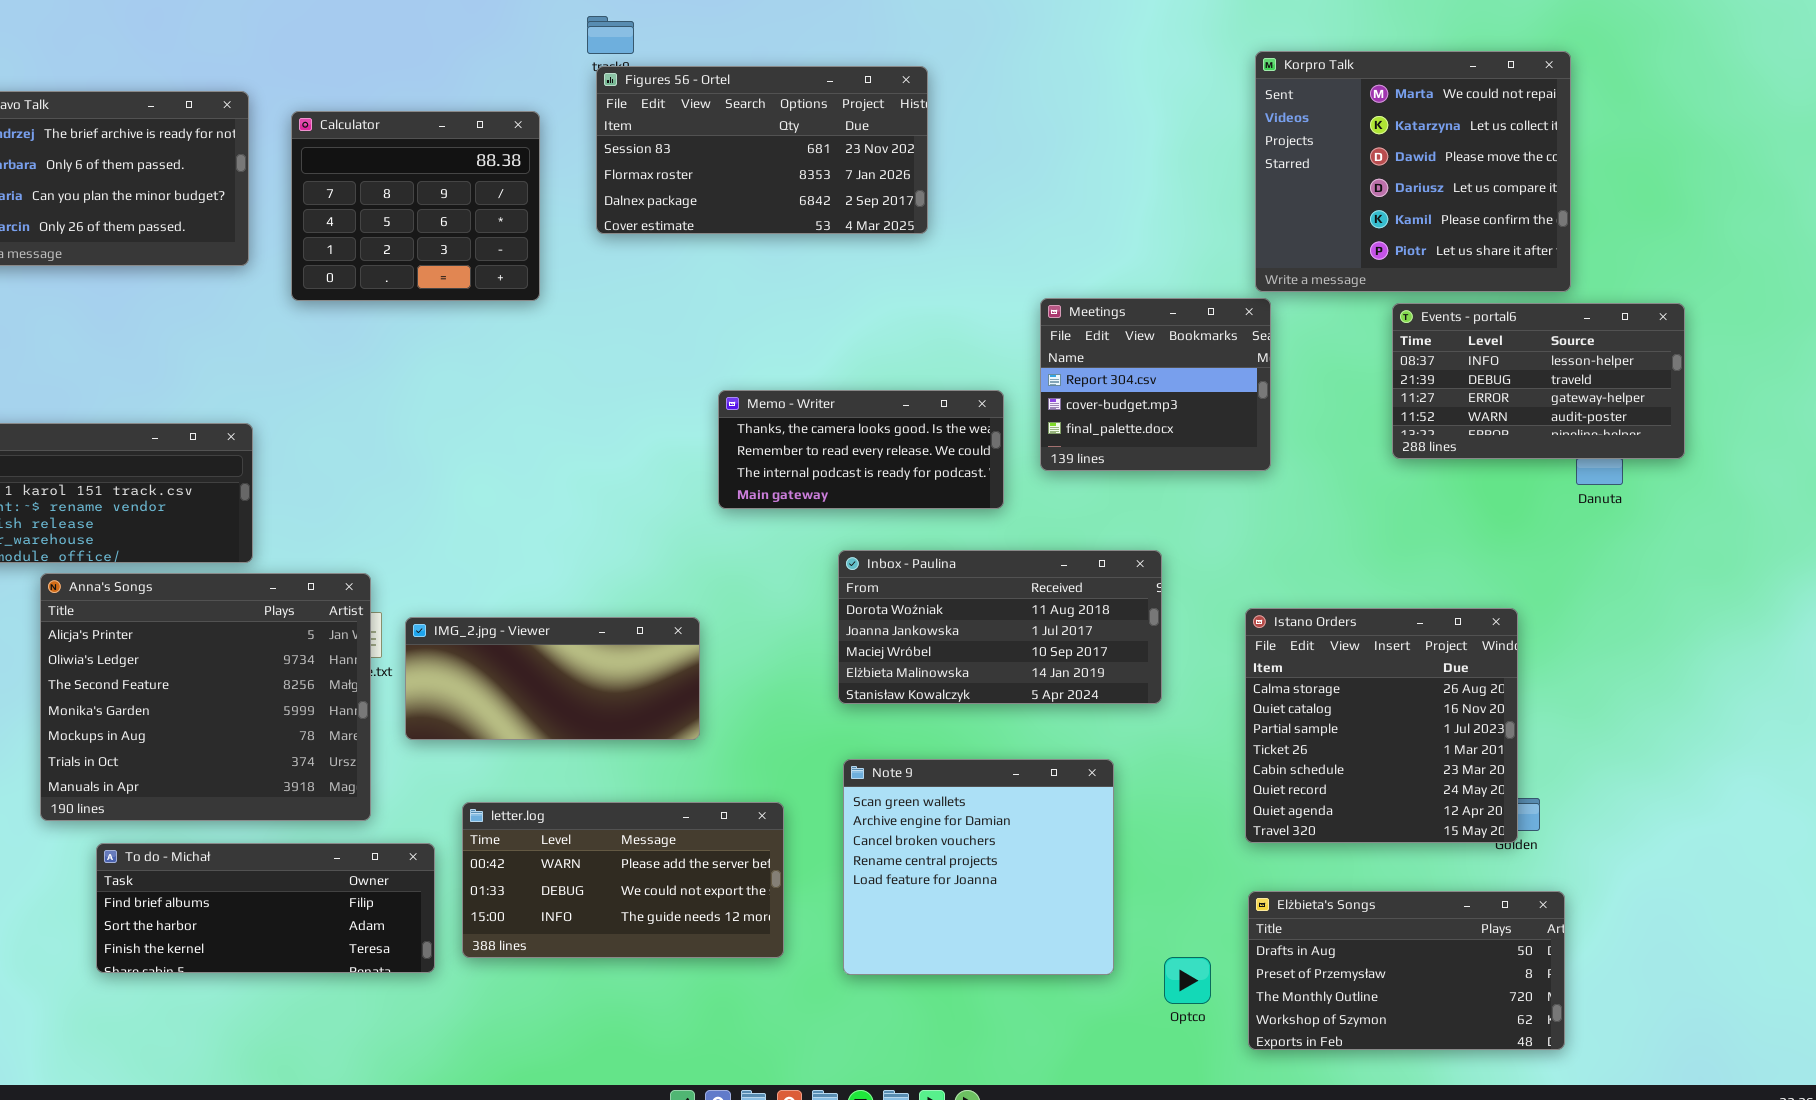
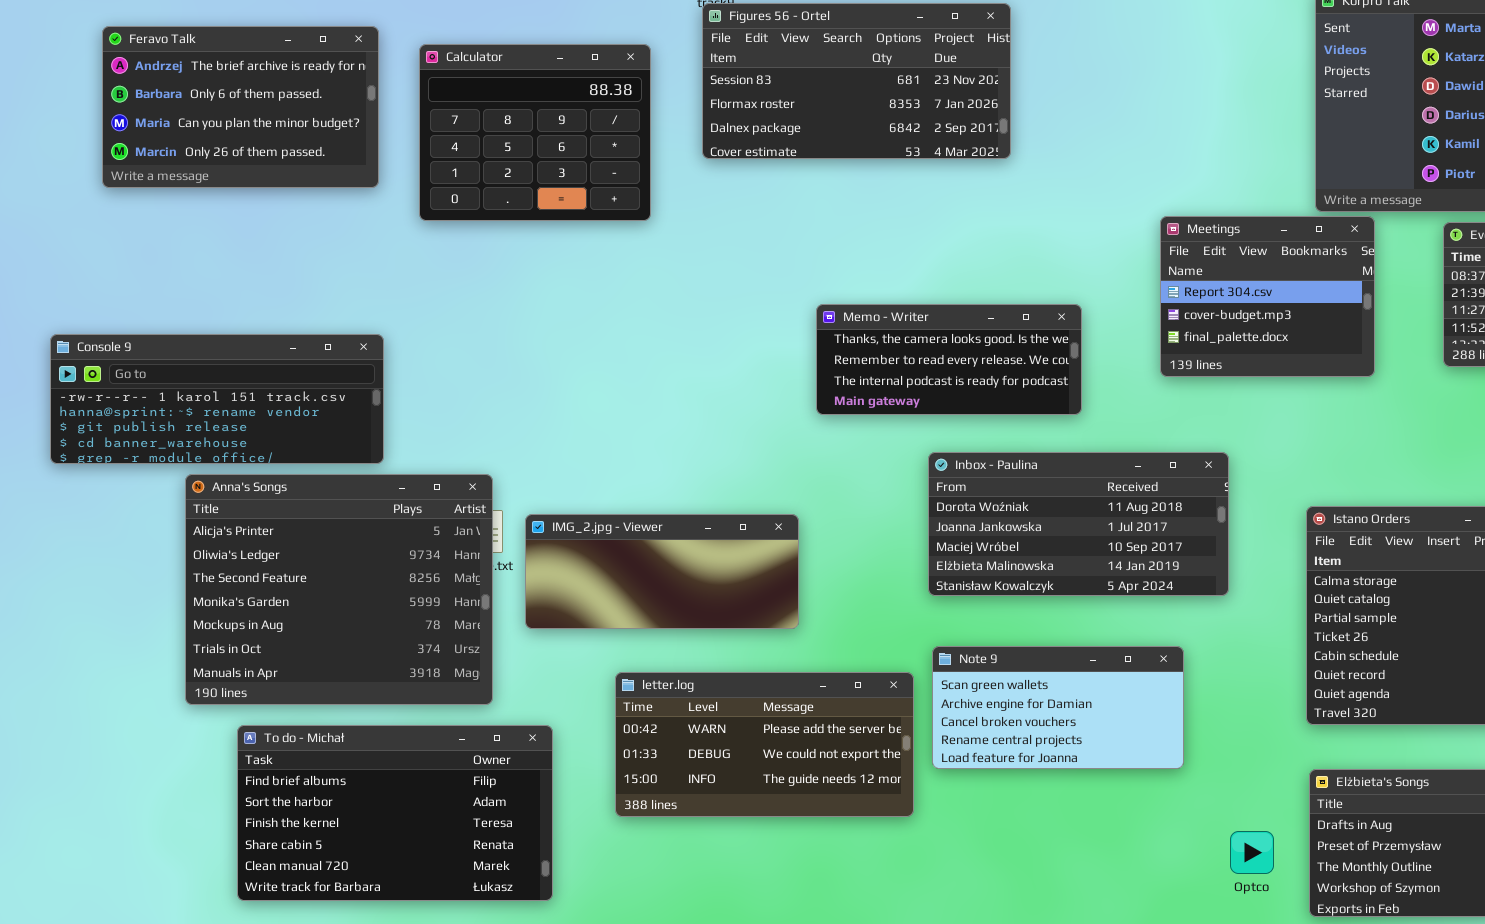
Meetings: [1040,298,1271,471] -> [1160,216,1375,377], moved
Note 9: [843,759,1114,975] -> [932,646,1184,769], resized
letter.log: [462,802,784,958] -> [615,672,914,817], moved
To do - Michał: [96,843,435,973] -> [237,725,553,901], resized

